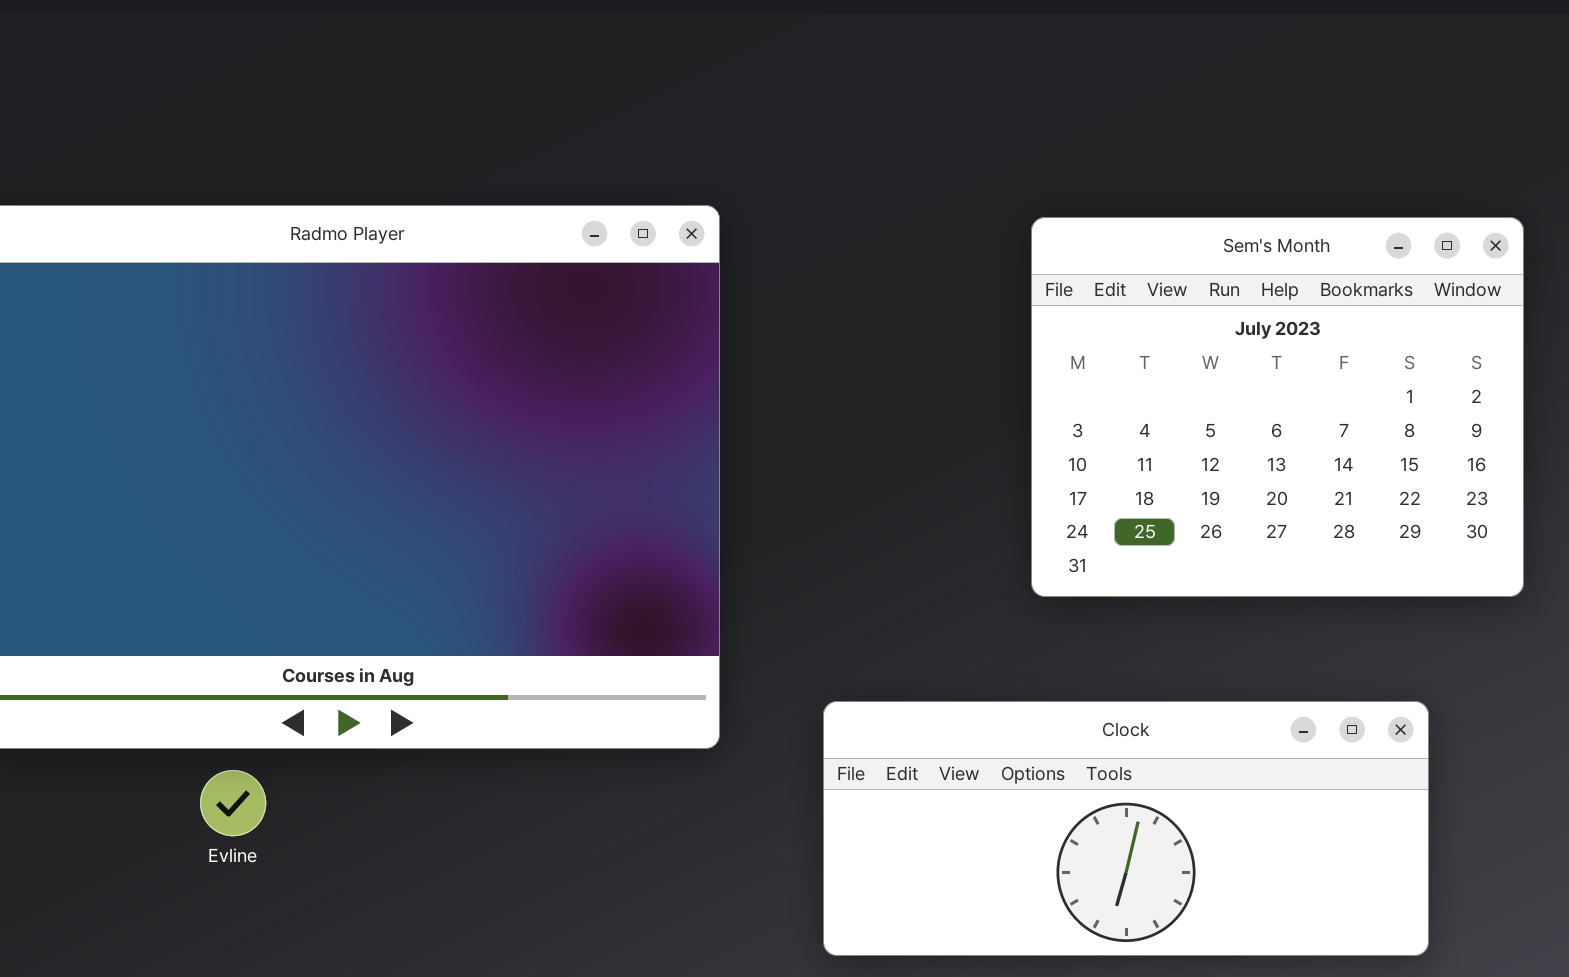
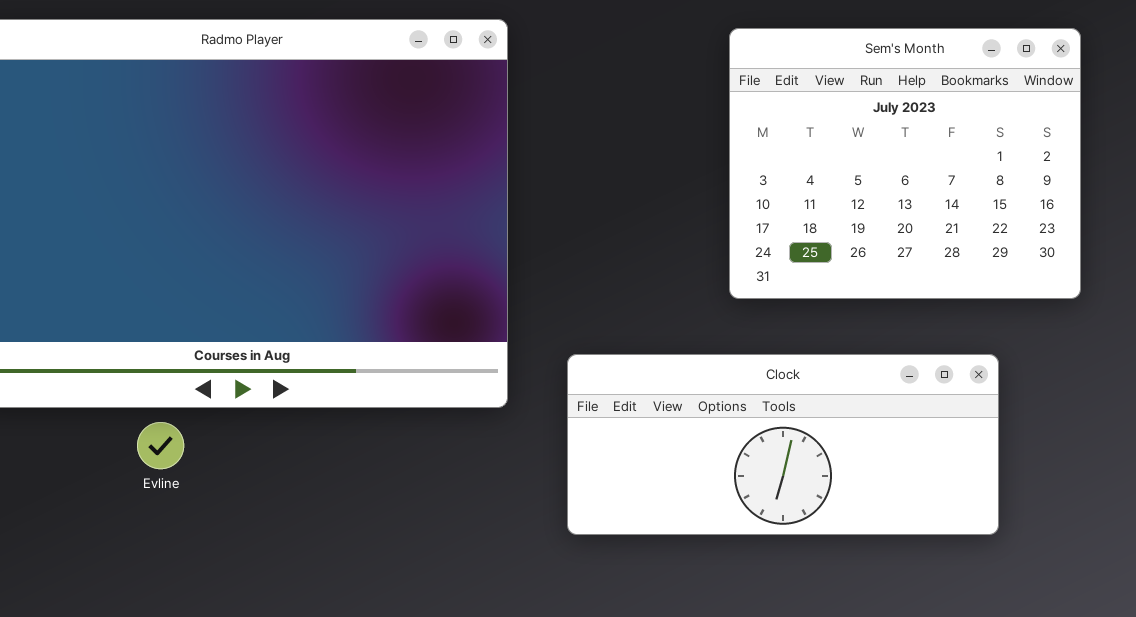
Clock: [823,701,1429,956] -> [567,354,999,535], moved

